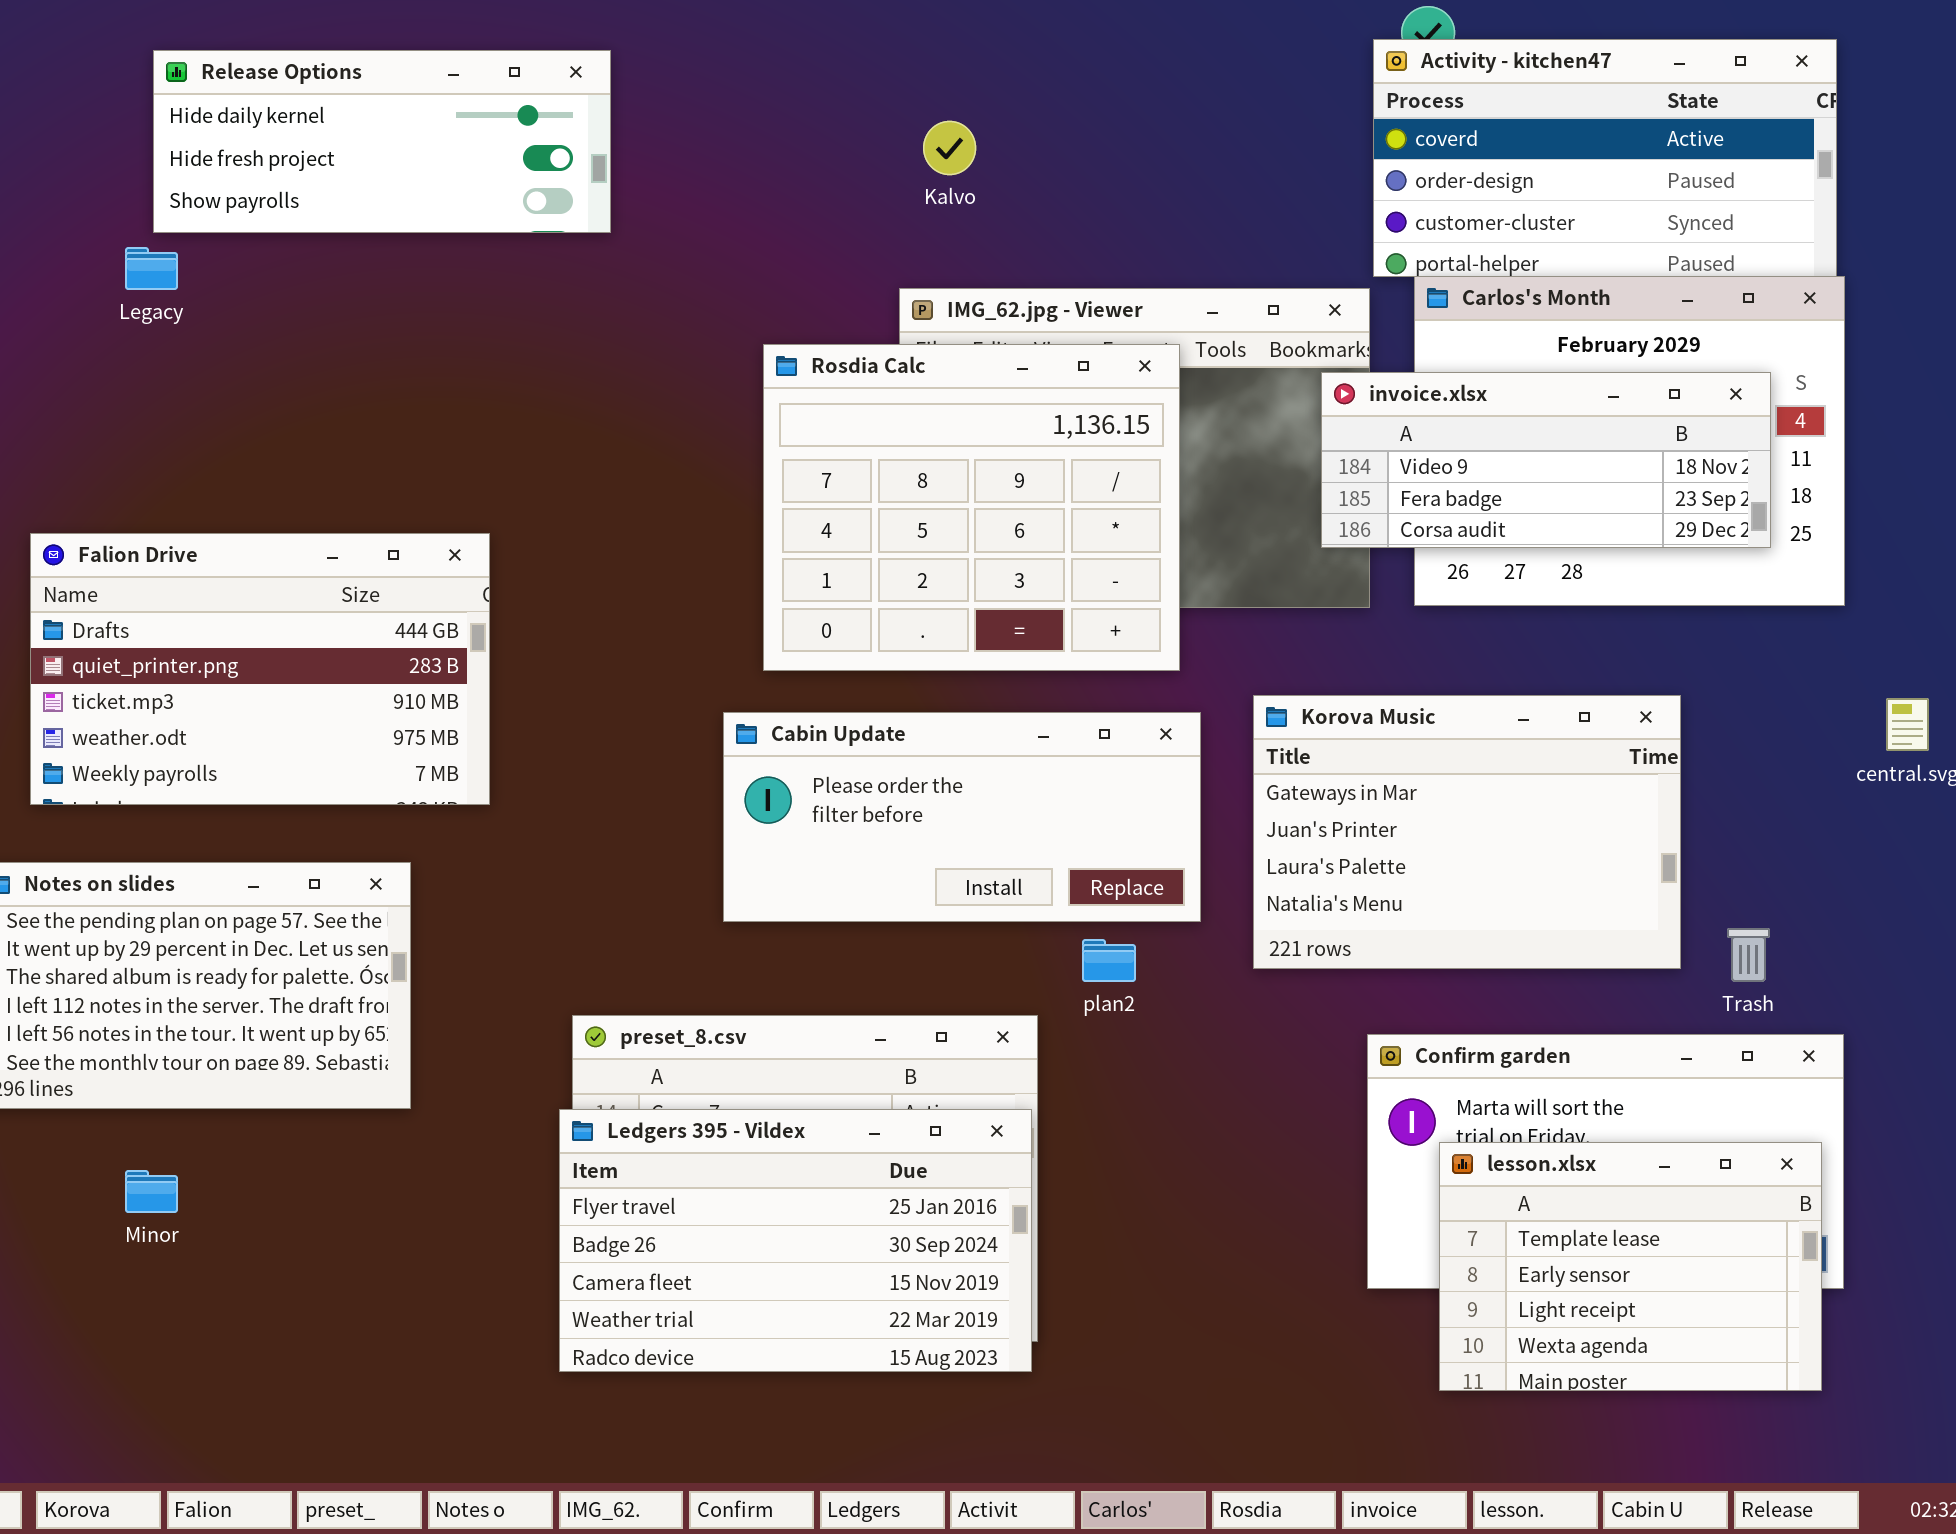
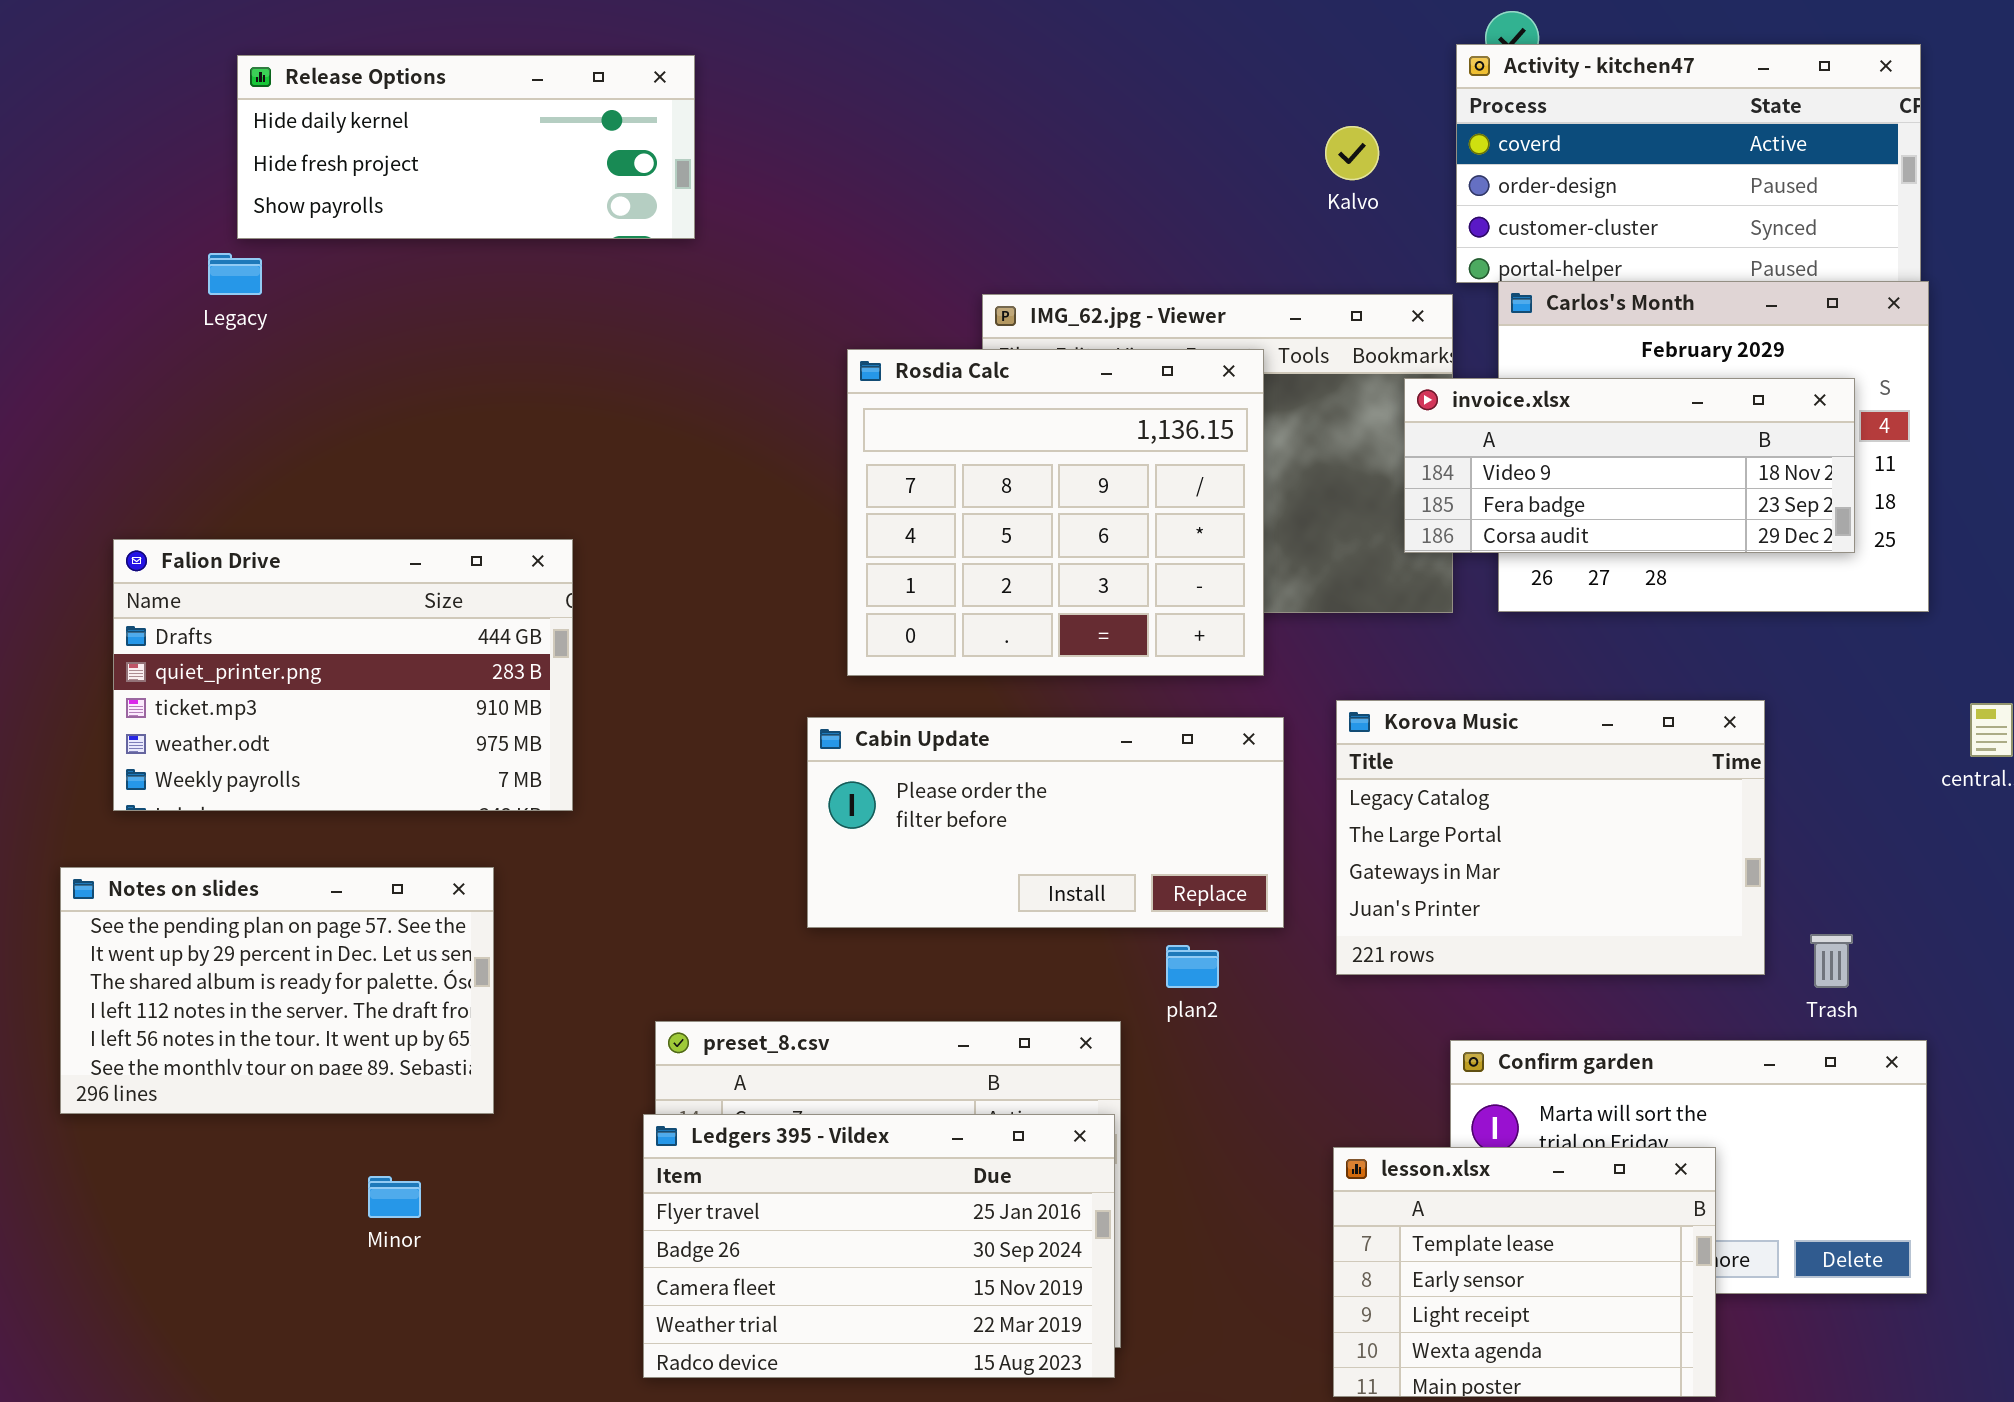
Kalvo: [923,121,976,175] -> [1325,126,1379,180], moved
Korova Music: [1253,695,1681,969] -> [1336,700,1765,975], scrolled up 2 rows
lesson.xlsx: [1439,1142,1822,1391] -> [1333,1147,1716,1397], moved
Minor: [125,1170,178,1213] -> [368,1176,421,1218], moved

